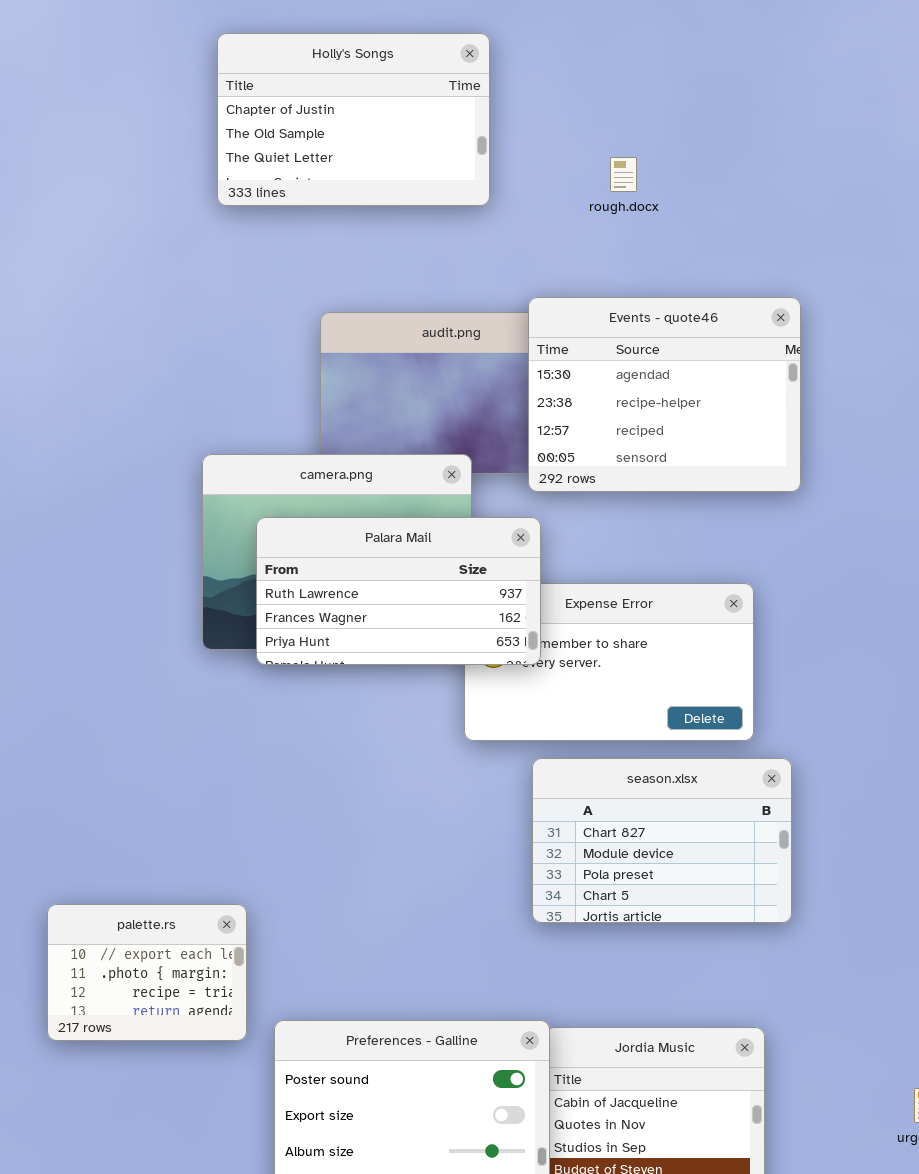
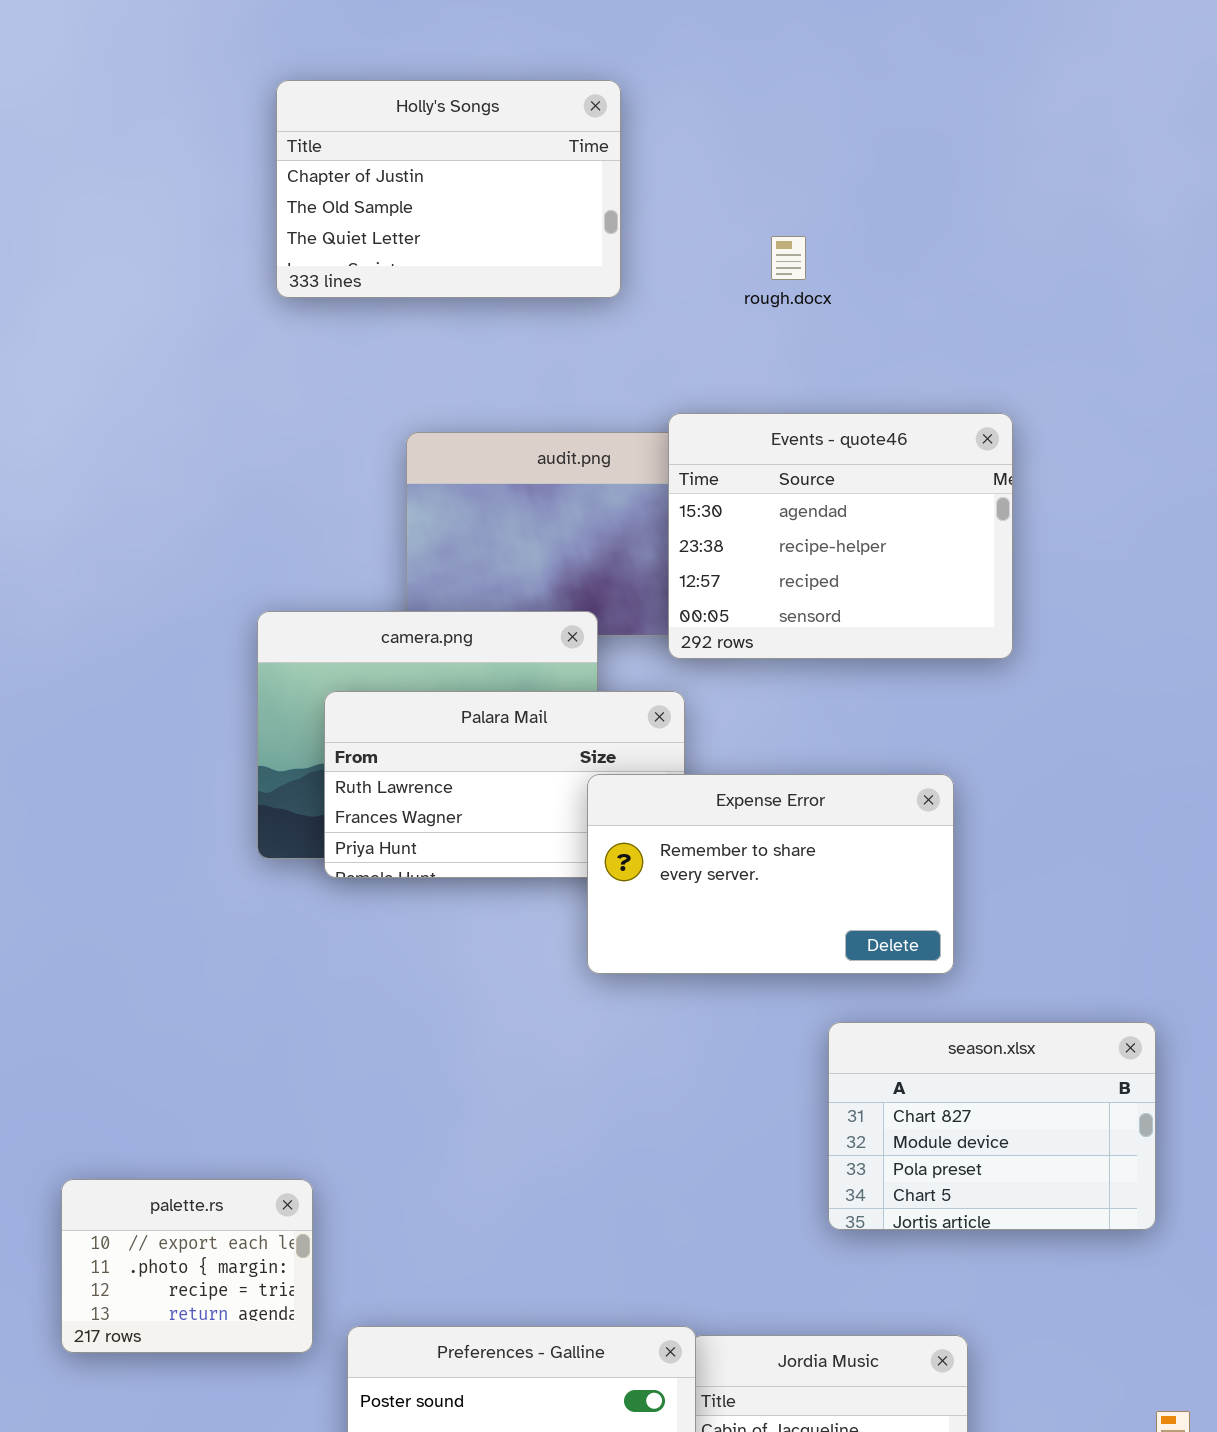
Expense Error: [464,583,754,741] -> [587,774,954,974], raised
season.xlsx: [532,758,792,923] -> [828,1022,1156,1230], moved

